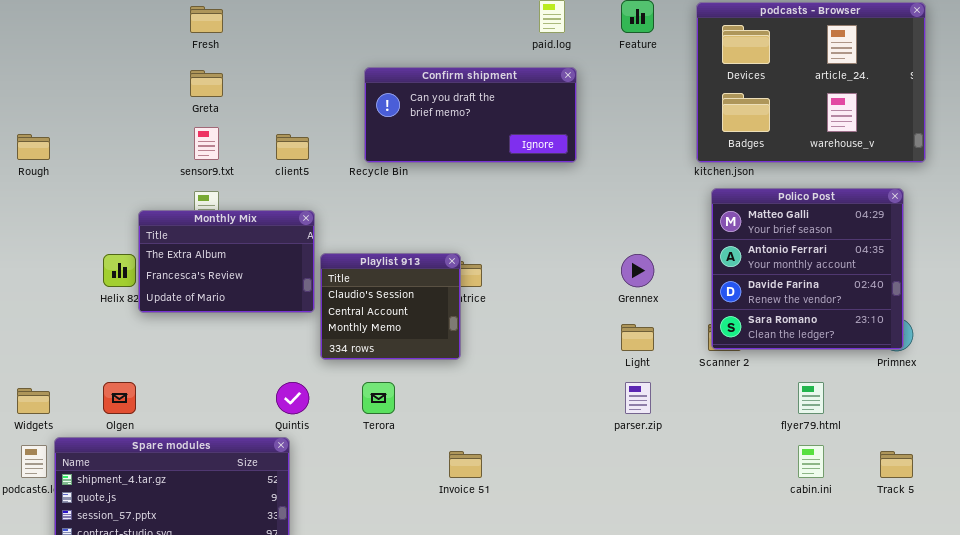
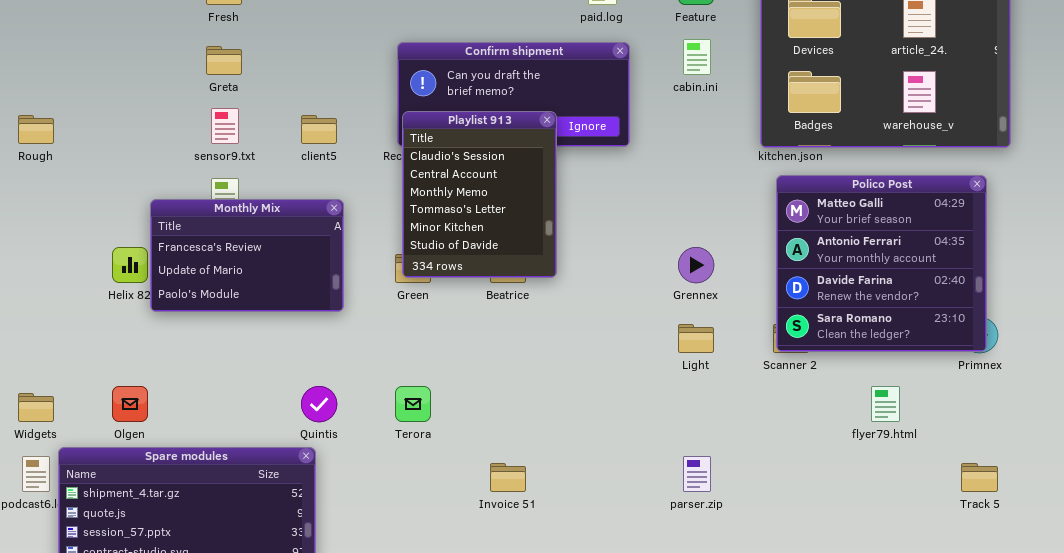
Monthly Mix: [138,210,315,313] -> [150,199,344,312], scrolled down 1 row
Playlist 913: [320,253,461,360] -> [402,111,557,278], moved, resized
parser.zip: [625,382,651,414] -> [683,456,711,492], moved
cabin.ini: [798,445,824,478] -> [683,39,711,75], moved

